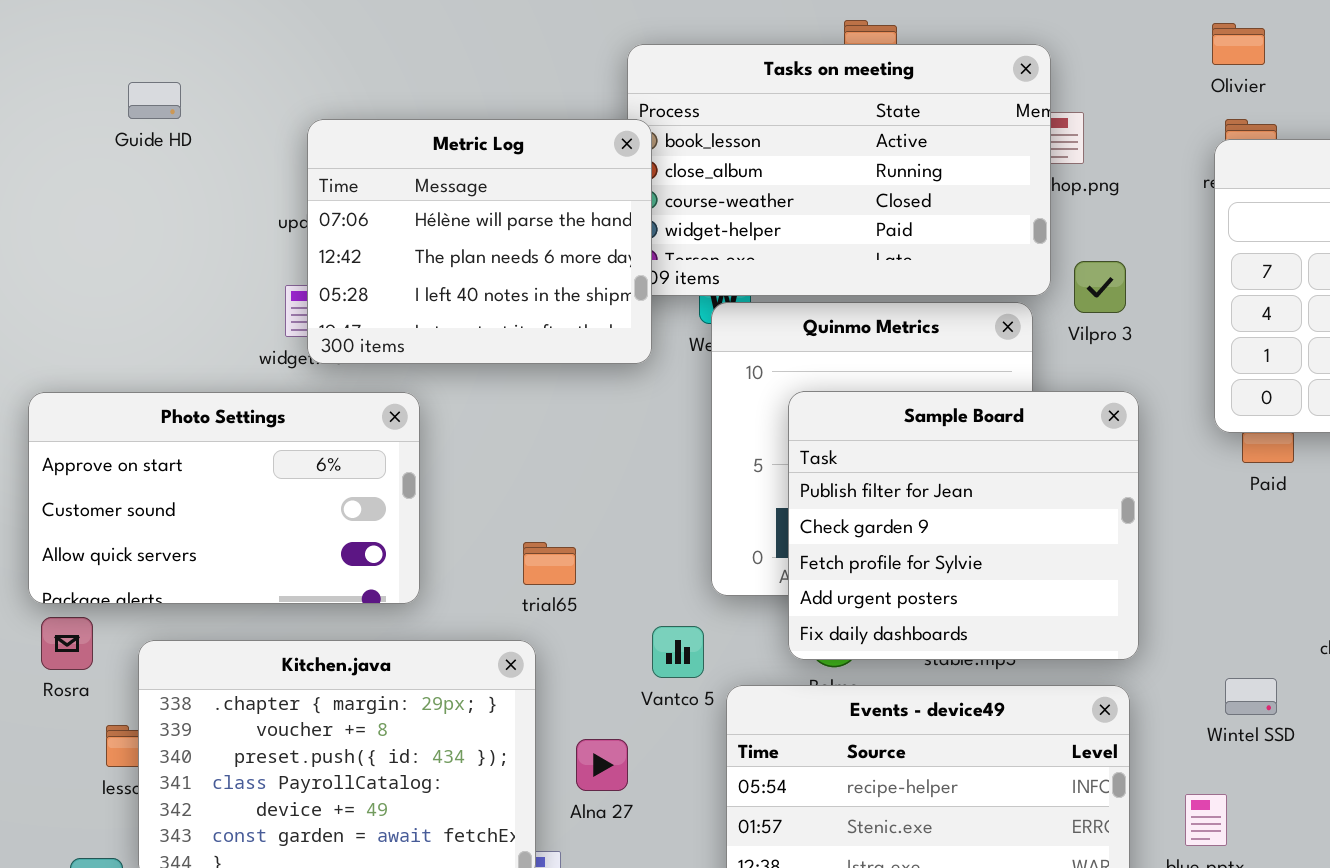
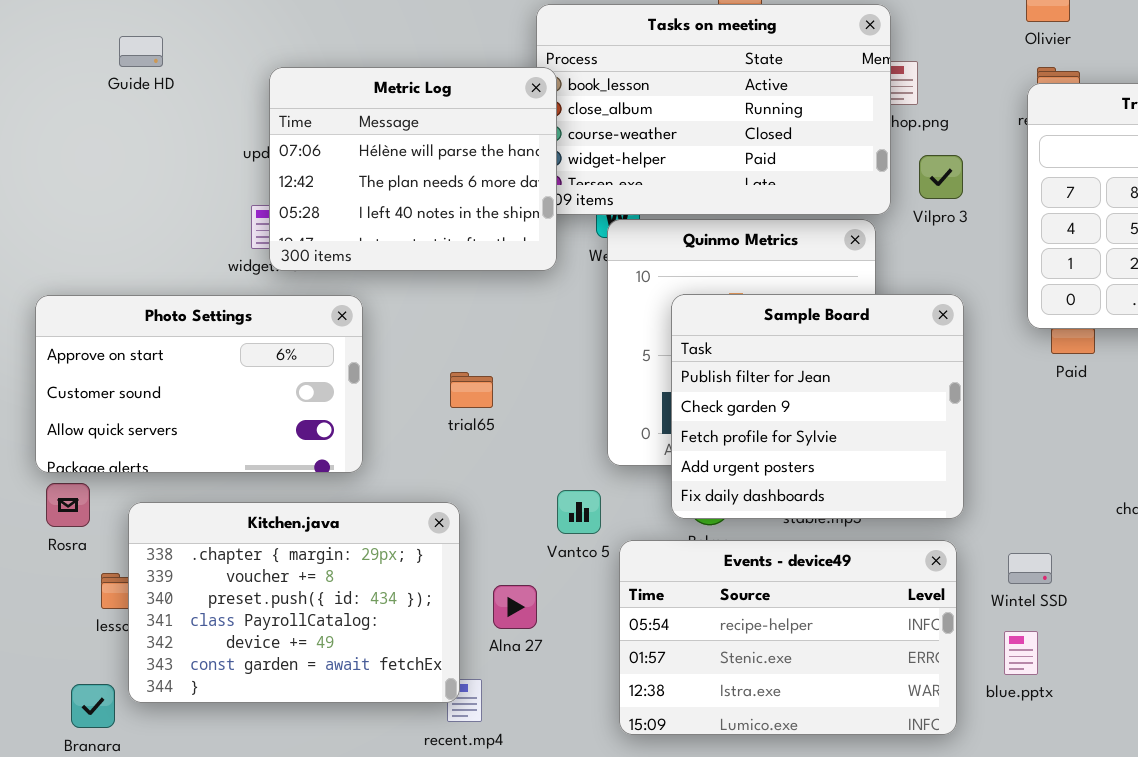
Vilpro 3: [1074,261,1126,313] -> [919,155,963,199], moved
trial65: [523,542,576,585] -> [450,372,493,408], moved
Wintel SSD: [1225,678,1277,715] -> [1008,553,1052,584], moved

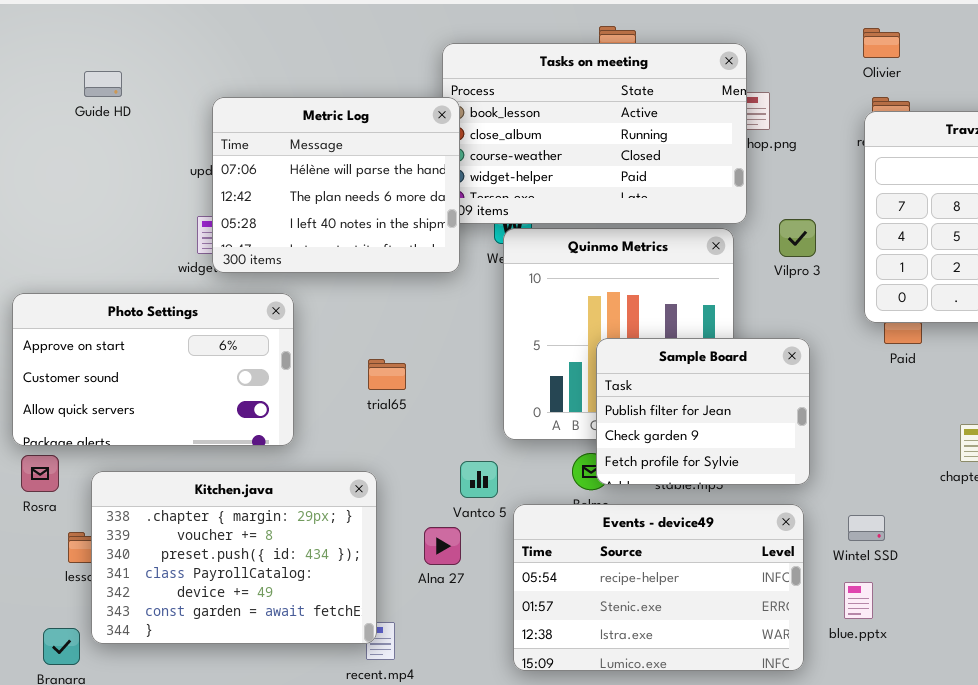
Vilpro 3: [919,155,963,199] -> [779,219,816,257], moved
Sample Board: [671,294,964,519] -> [596,338,810,485], resized
Alna 27: [493,585,537,629] -> [424,527,461,565], moved

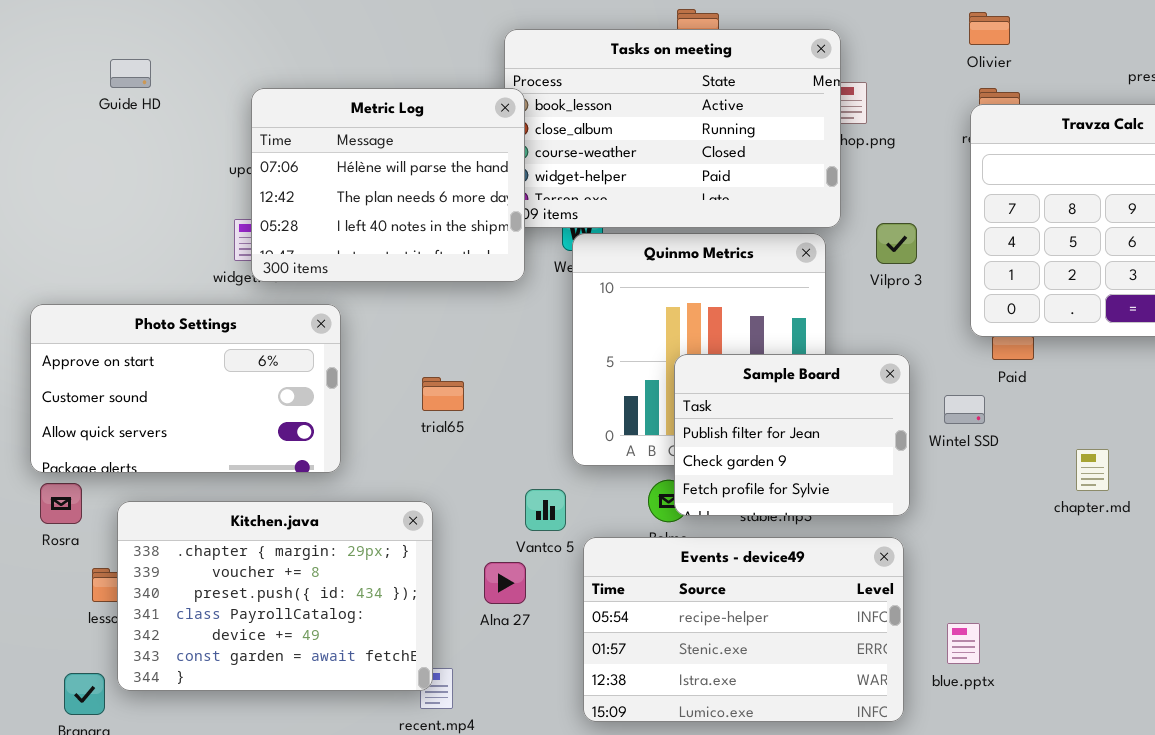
Wintel SSD: [848,515,885,541] -> [944,395,985,424], moved

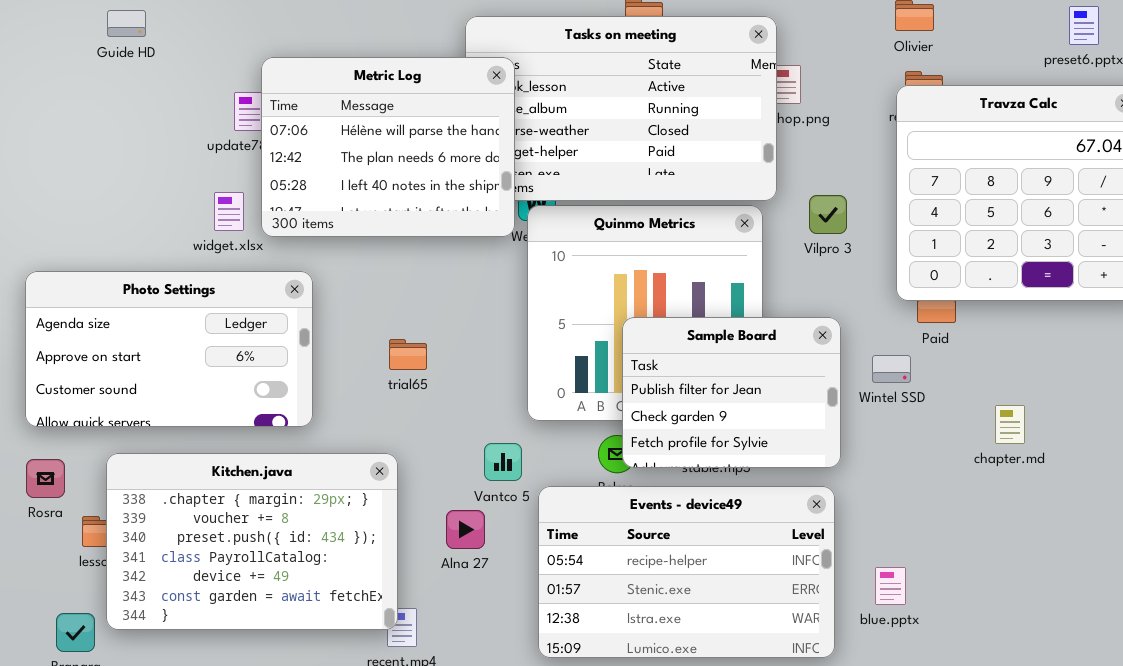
Guide HD: [110,59,151,88] -> [107,10,146,37], moved
Metric Log: [251,88,525,282] -> [261,57,515,237], moved
Photo Settings: [30,304,341,473] -> [25,271,313,427], scrolled up 1 row
Rosra: [40,483,82,524] -> [26,459,65,498], moved

